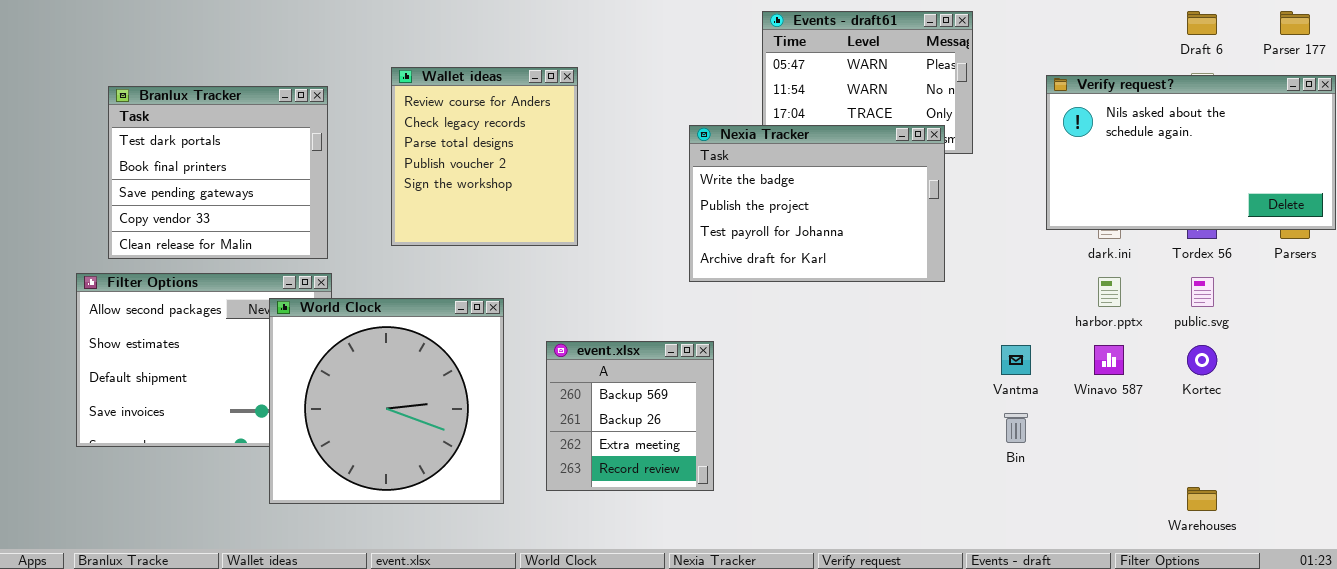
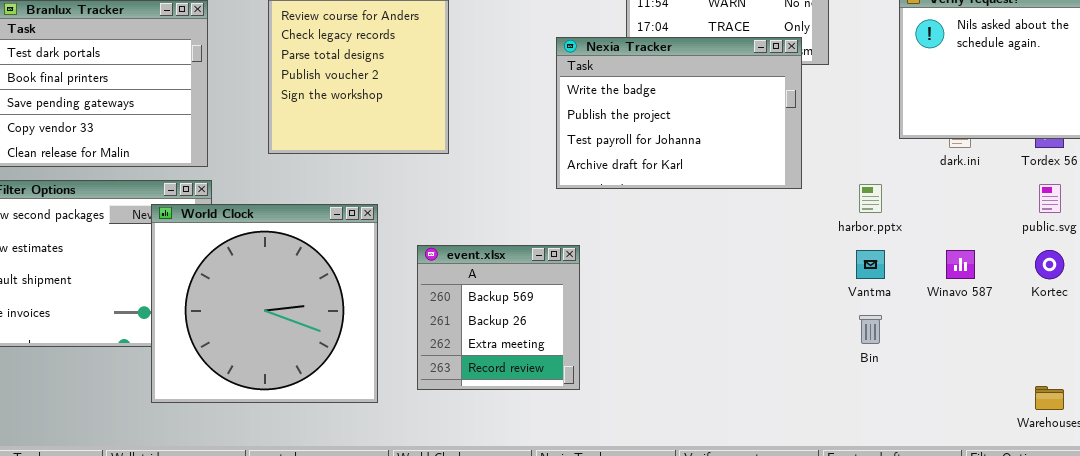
harbor.pptx: [1098,277,1121,307] -> [859,184,882,213], moved

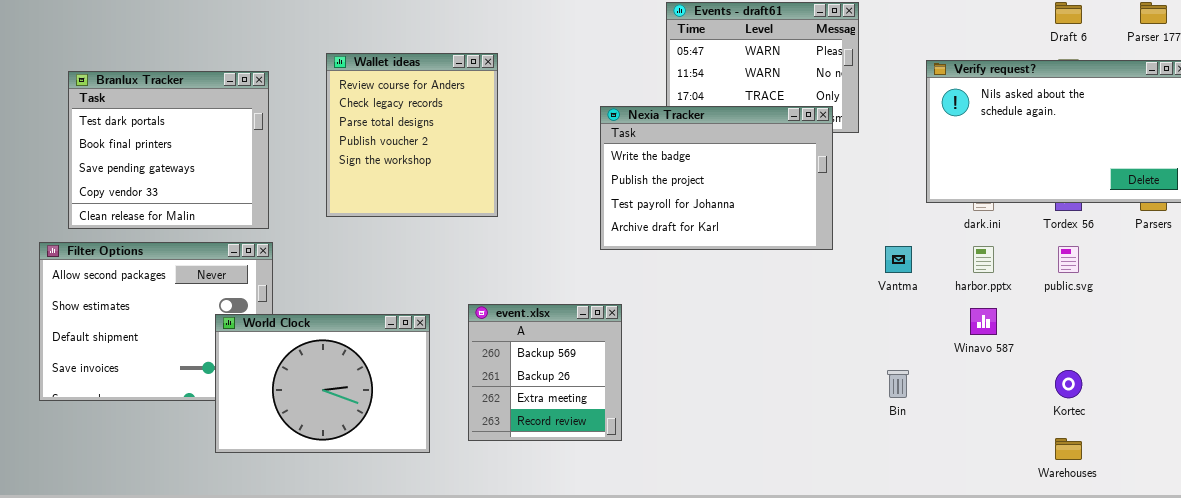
harbor.pptx: [859,184,882,213] -> [973,246,994,273], moved
World Clock: [151,204,378,403] -> [215,314,430,453], resized
Vantma: [856,250,885,279] -> [885,246,912,273], moved
Kortec: [1035,250,1064,279] -> [1055,370,1082,398], moved

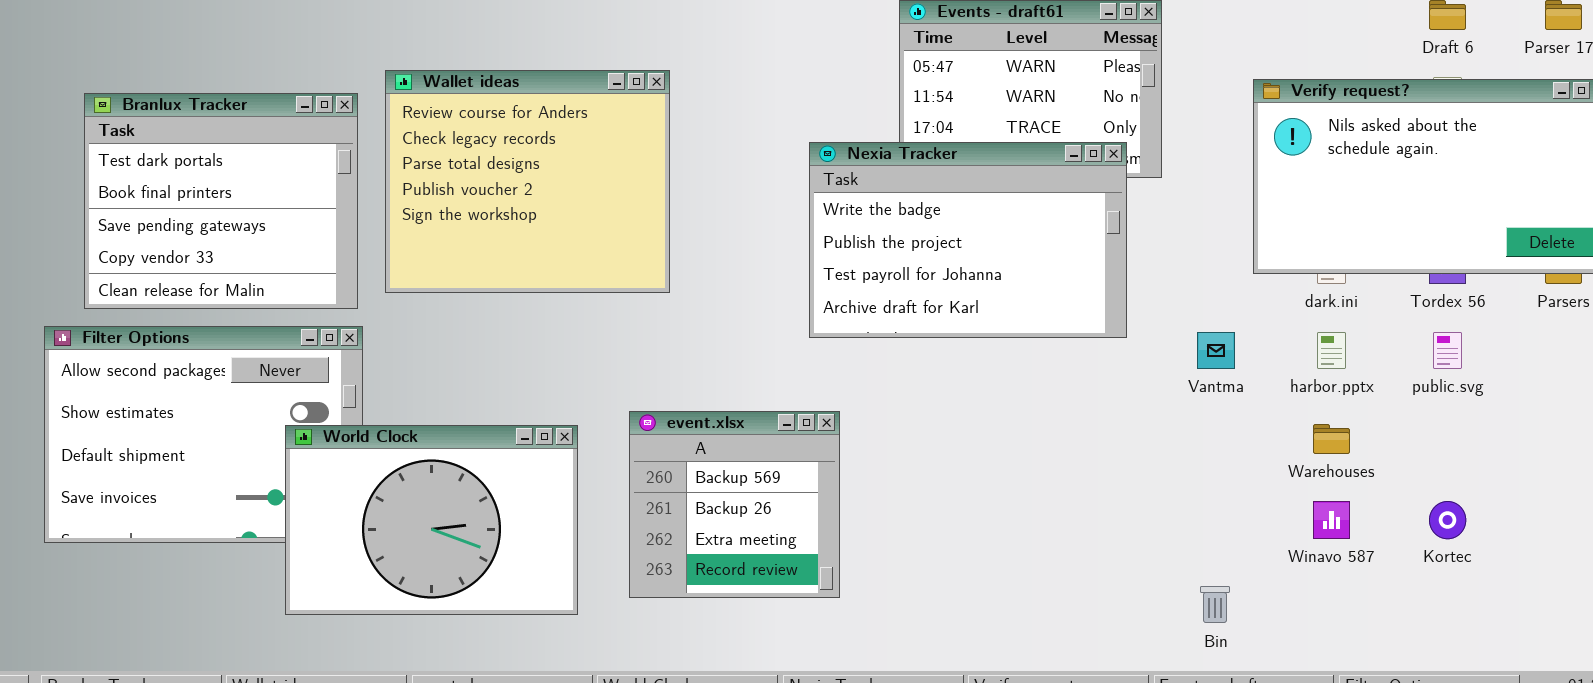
Wallet ideas: [326,53,498,217] -> [385,70,670,293], resized
Winavo 587: [970,308,997,335] -> [1313,501,1350,539], moved
Bin: [887,370,909,398] -> [1200,586,1230,623], moved
Warehouses: [1055,438,1082,460] -> [1313,424,1350,454], moved

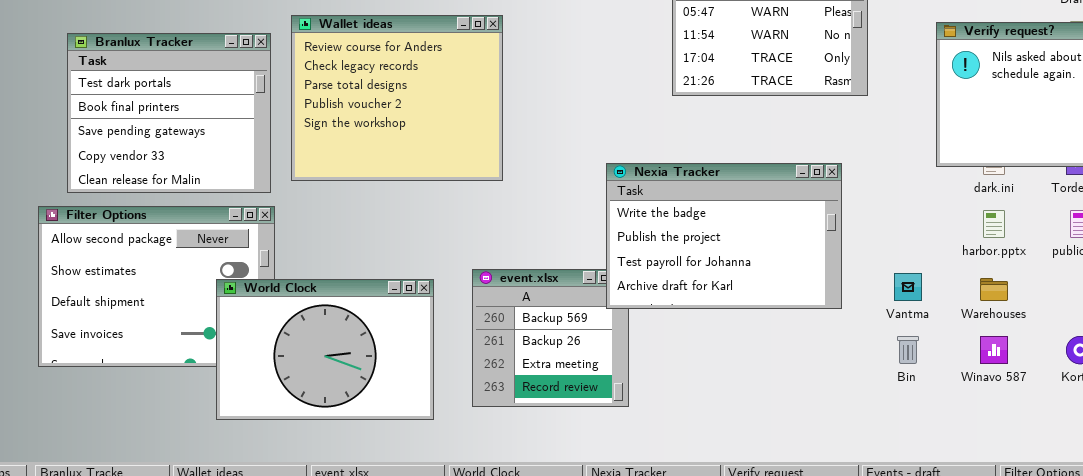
Nexia Tracker: [809,142,1127,338] -> [606,163,842,309], moved
Vantma: [1197,332,1235,369] -> [894,273,922,301], moved
Bin: [1200,586,1230,623] -> [897,336,919,364], moved

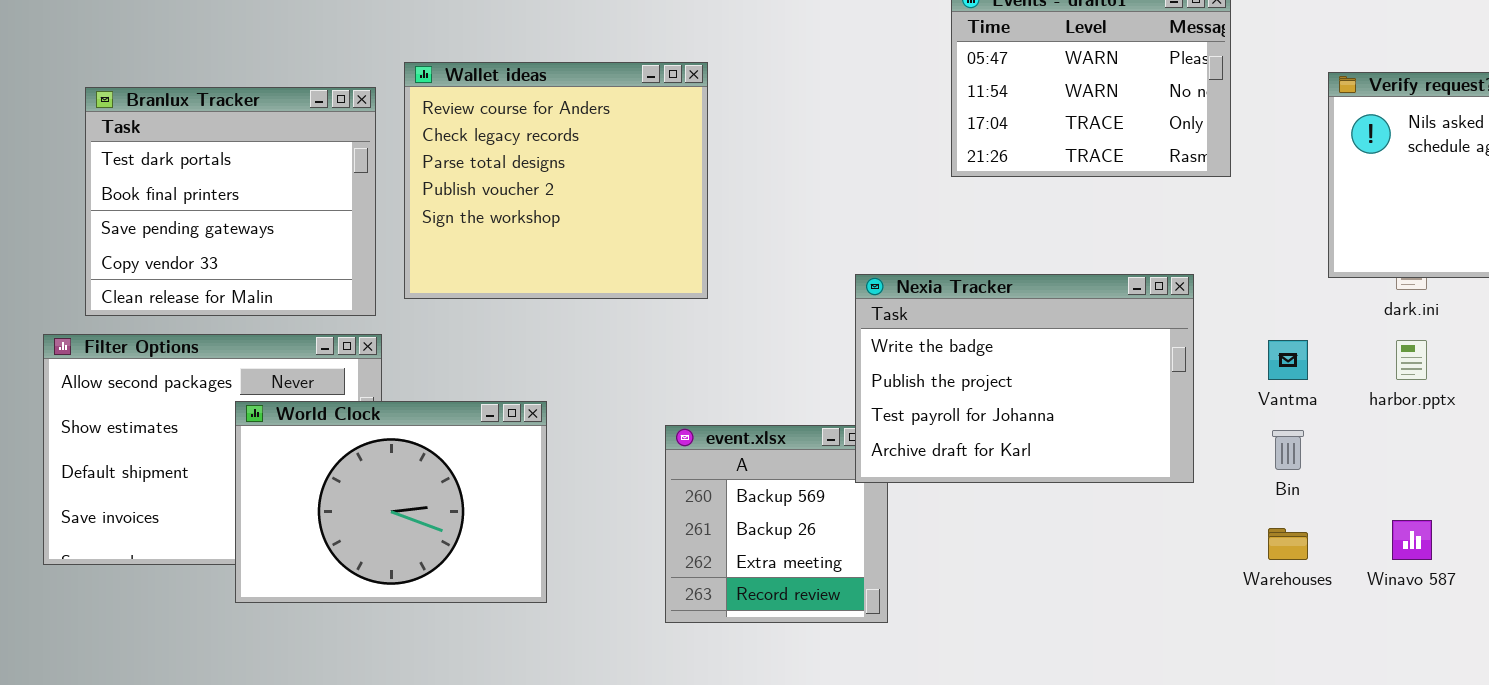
Vantma: [894,273,922,301] -> [1268,340,1308,380], moved
Warehouses: [980,278,1008,301] -> [1268,528,1308,560], moved
World Clock: [216,279,434,420] -> [235,401,547,603], moved
Bin: [897,336,919,364] -> [1272,430,1304,470], moved

